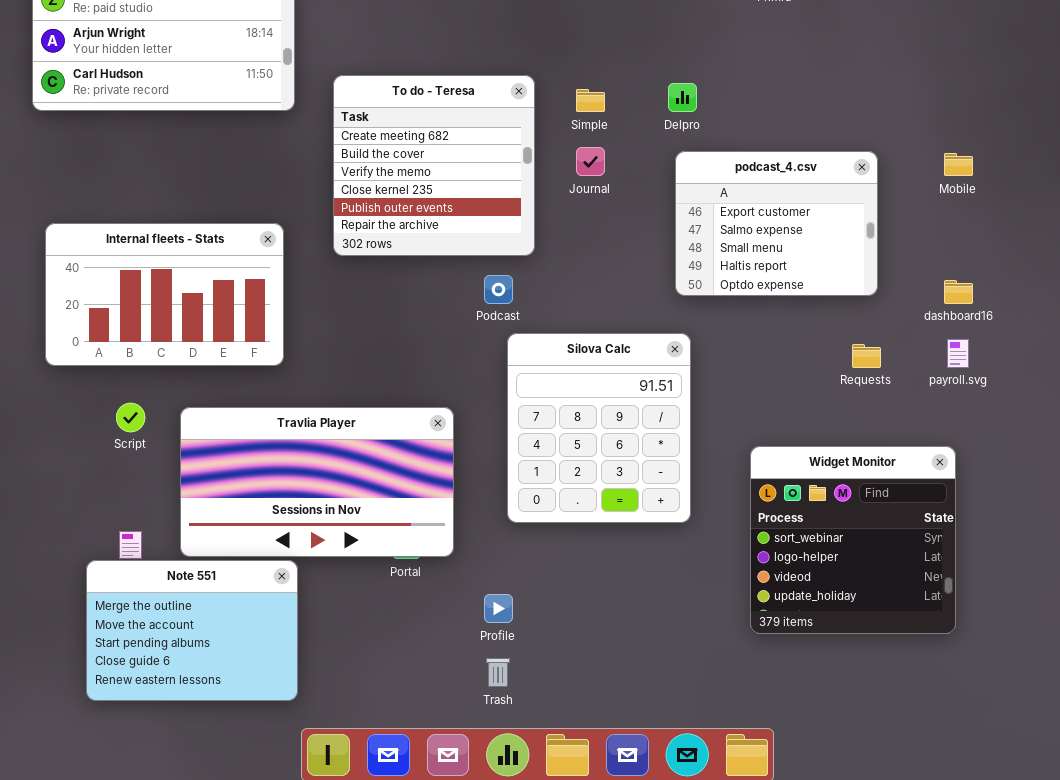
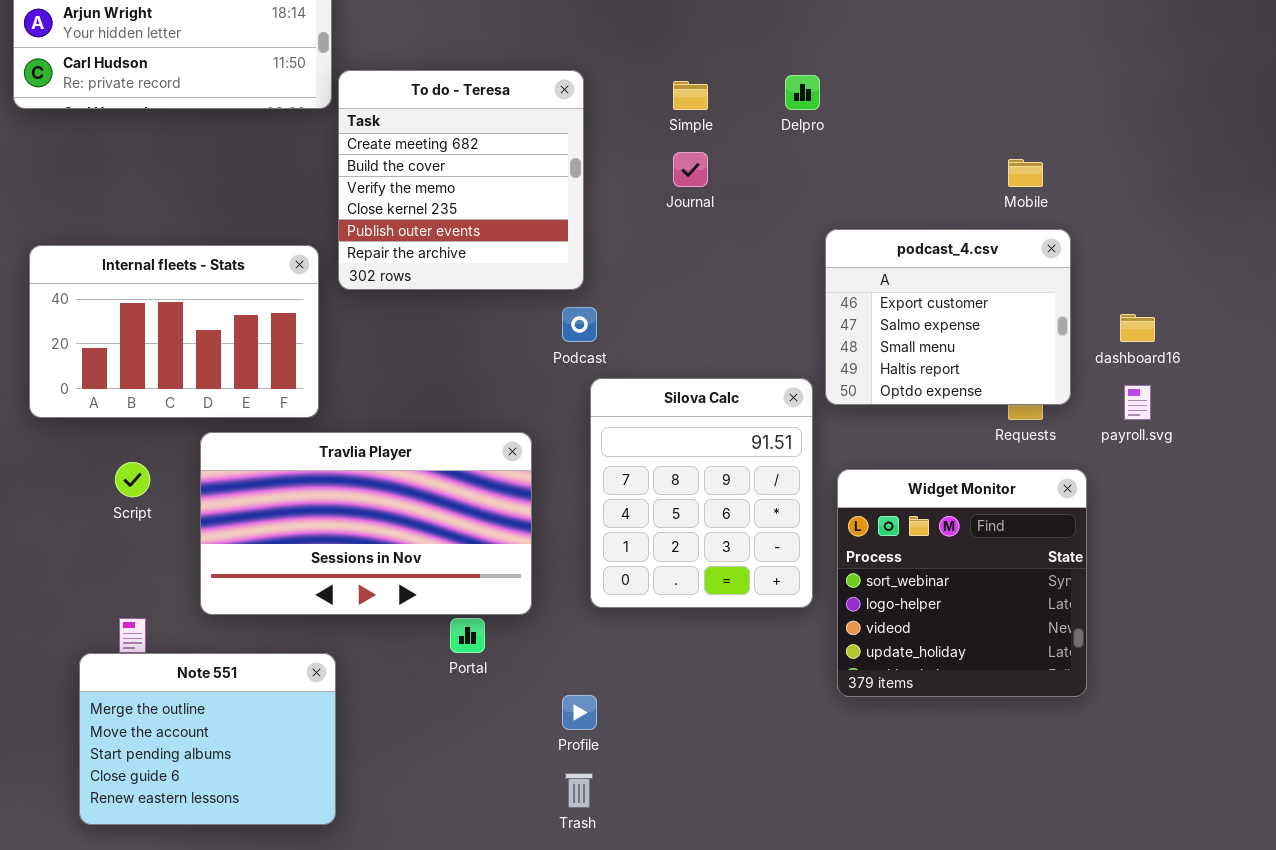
To do - Teresa: [333,75,535,256] -> [338,70,584,290], moved
podcast_4.csv: [675,151,878,296] -> [825,229,1071,405], moved
Mobile: [944,153,973,176] -> [1008,159,1043,187], moved
Travlia Player: [180,407,454,557] -> [200,432,532,615], moved
Widget Monitor: [750,446,956,634] -> [837,469,1087,697], moved

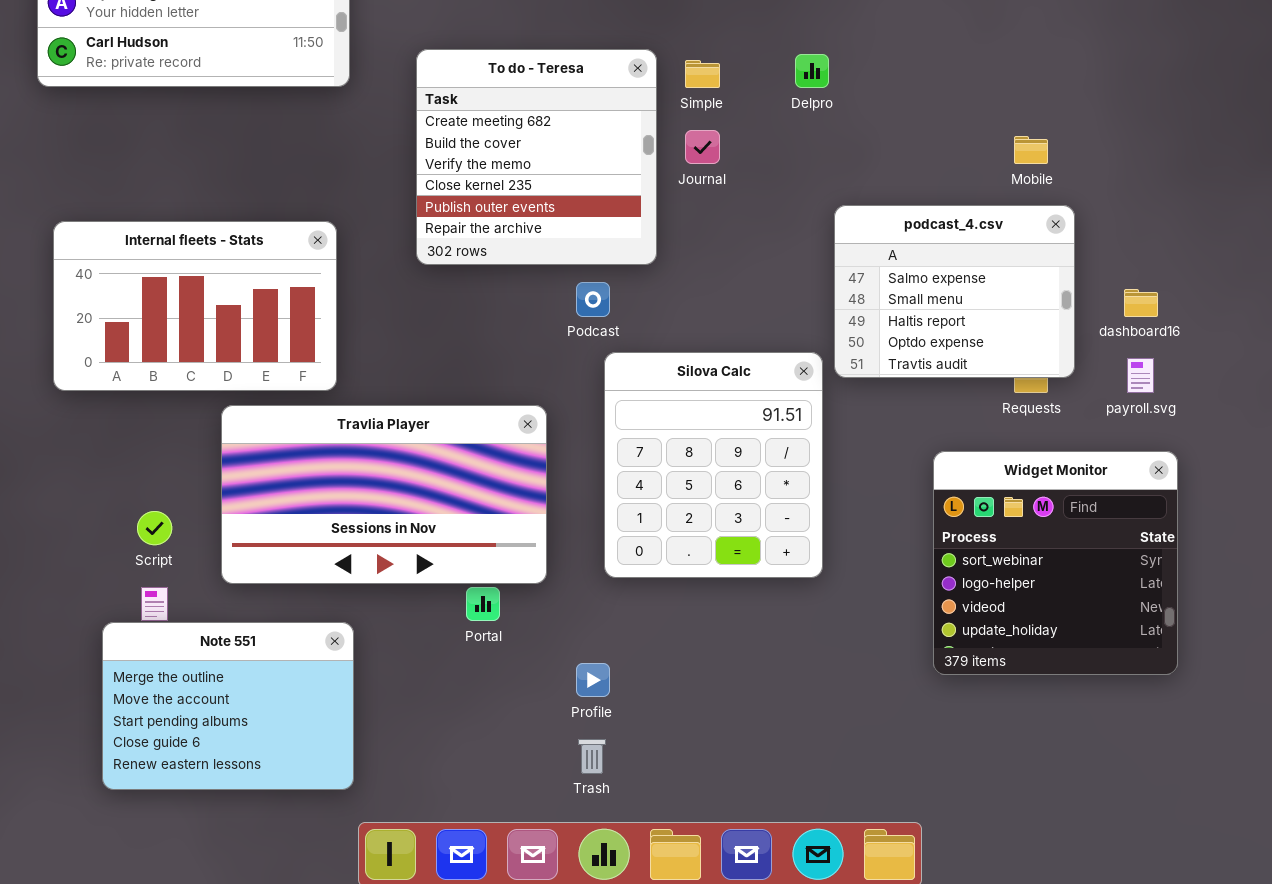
To do - Teresa: [338,70,584,290] -> [416,49,657,265], moved
podcast_4.csv: [825,229,1071,405] -> [834,205,1075,378], scrolled down 1 row
Script: [115,462,150,497] -> [137,511,172,545], moved
Widget Monitor: [837,469,1087,697] -> [933,451,1178,675], moved

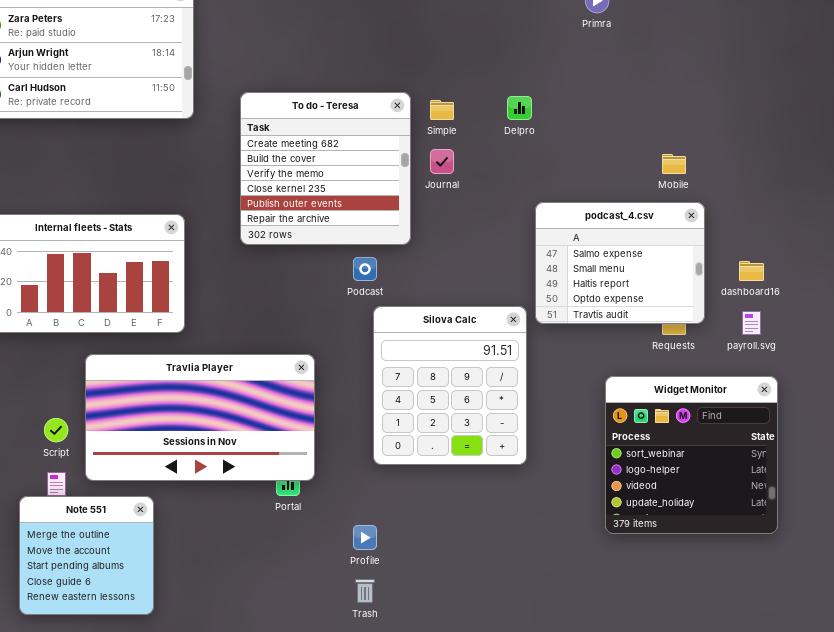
Travlia Player: [221,405,547,584] -> [85,354,315,481], moved
Note 551: [102,622,354,790] -> [19,496,154,615], resized

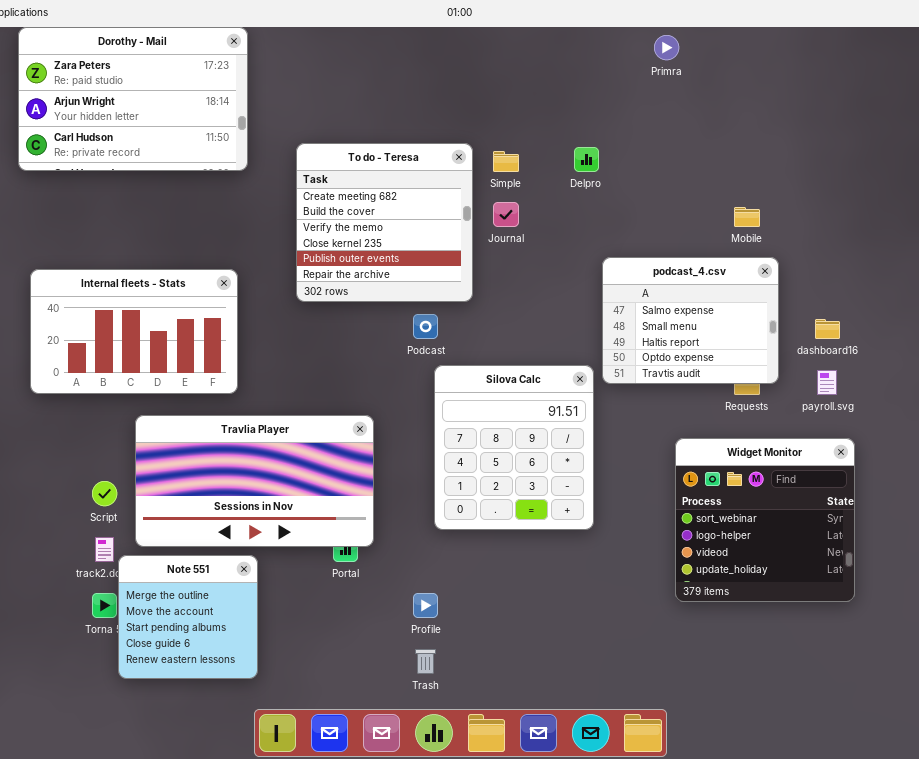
Note 551: [19,496,154,615] -> [118,555,258,679], moved

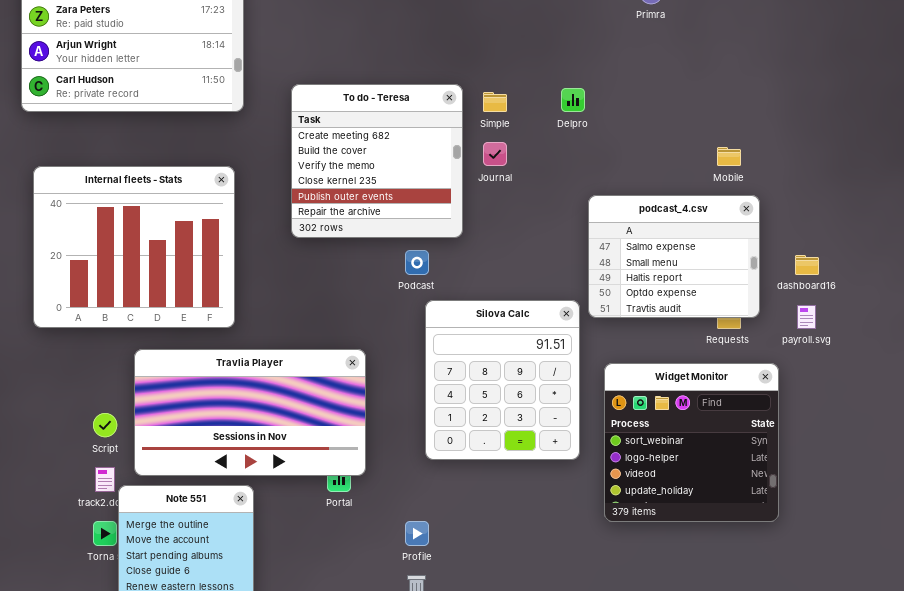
Internal fleets - Stats: [30,269,238,394] -> [33,166,235,328], resized
Widget Monitor: [675,438,855,602] -> [604,363,779,522], moved

